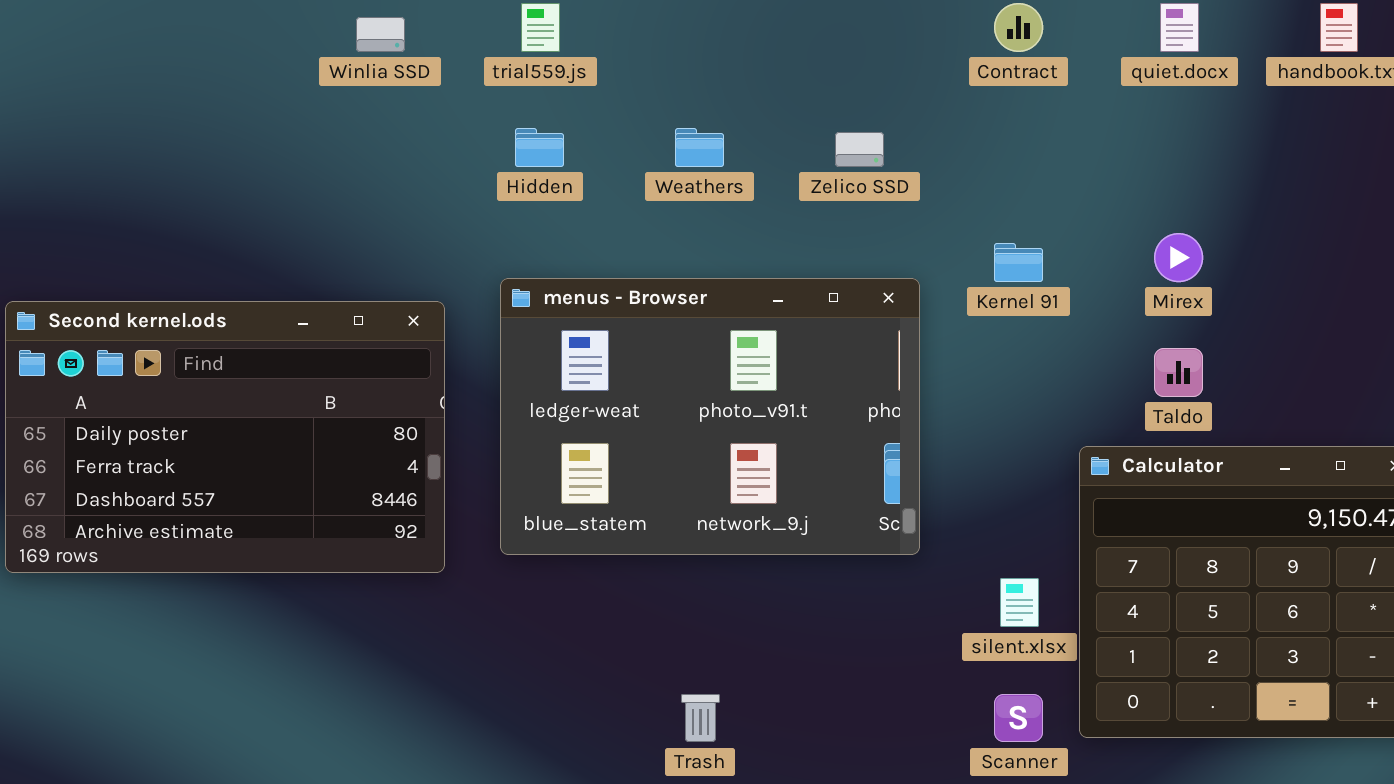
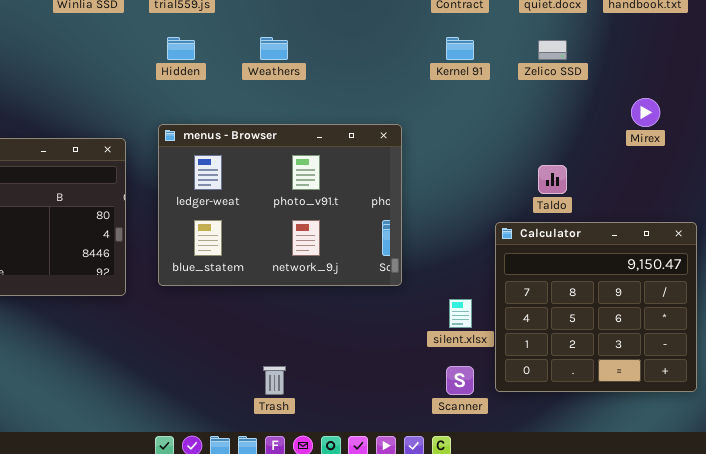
Zelico SSD: [835,132,884,167] -> [538,40,567,60], moved
Mirex: [1154,233,1203,282] -> [631,98,660,127], moved
Kernel 91: [994,243,1043,282] -> [446,37,474,60], moved

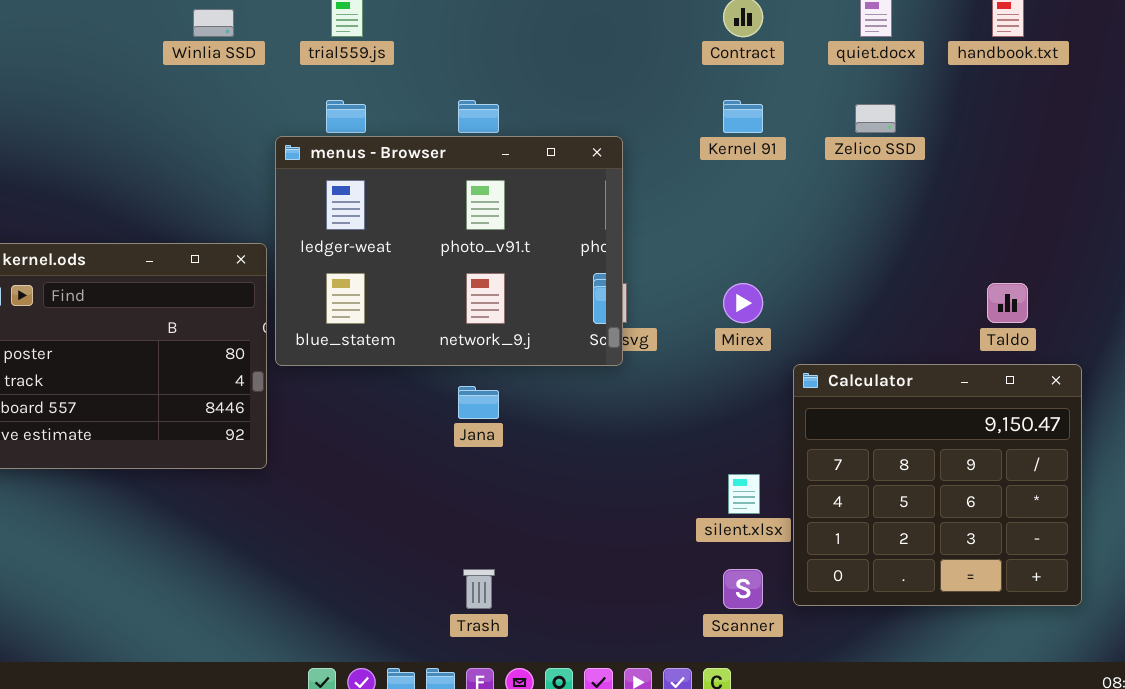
Mirex: [631,98,660,127] -> [723,283,763,323], moved
menus - Browser: [158,124,402,286] -> [275,136,623,366], moved
Taldo: [538,165,567,194] -> [987,283,1028,323], moved

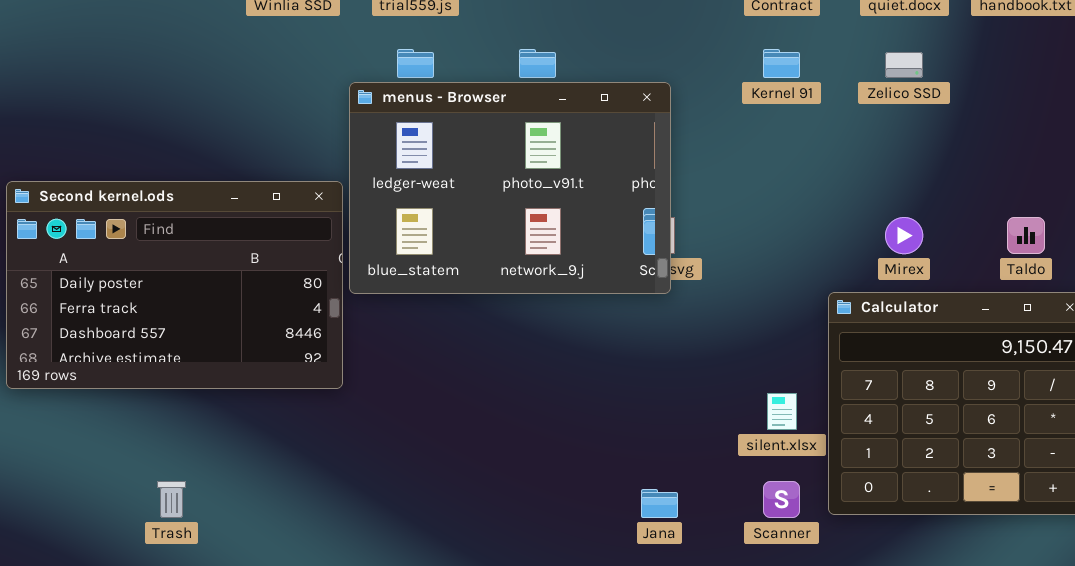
Mirex: [723,283,763,323] -> [885,217,923,254], moved
Jana: [458,386,499,419] -> [641,489,678,518], moved
Trash: [463,569,495,609] -> [157,481,186,518], moved

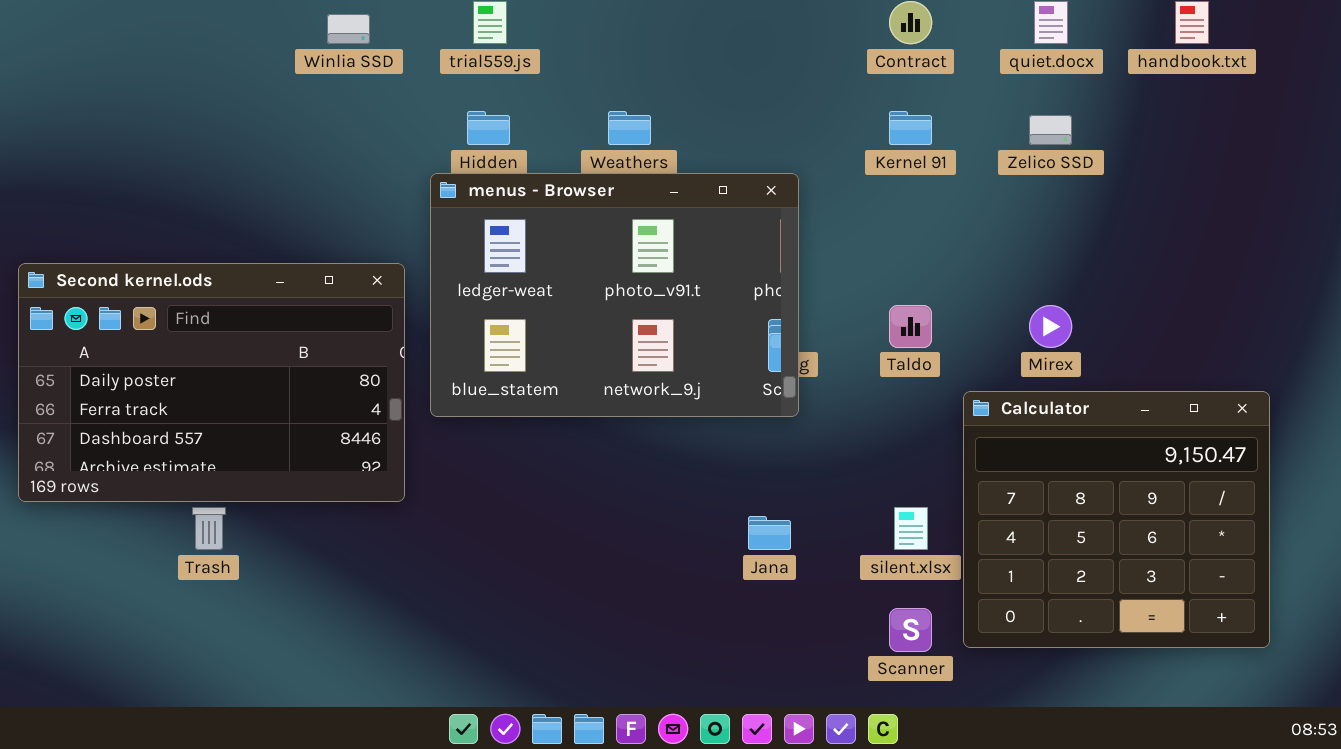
menus - Browser: [349,82,671,294] -> [430,173,799,417], moved
Taldo: [1007,217,1045,254] -> [889,305,932,348], moved
Trash: [157,481,186,518] -> [192,507,226,550], moved
Jana: [641,489,678,518] -> [748,516,791,550], moved

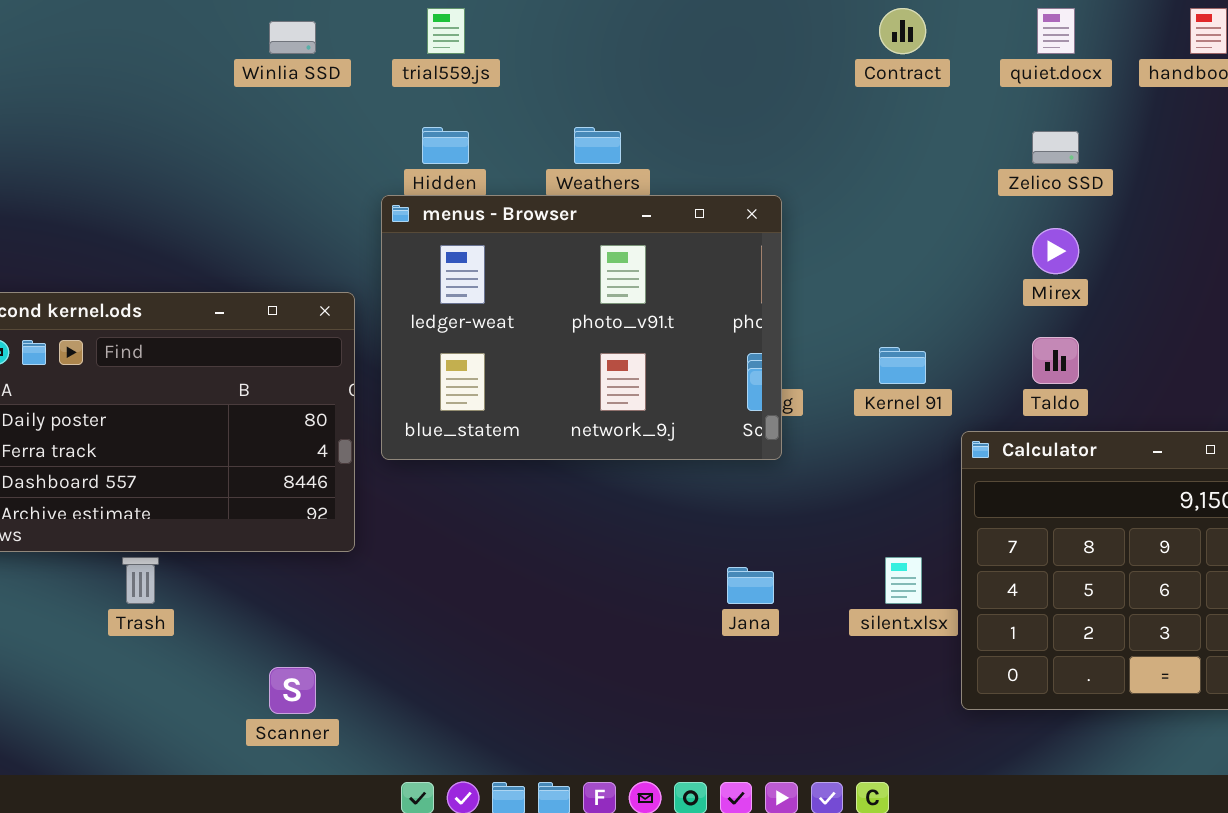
Kernel 91: [889,111,932,145] -> [879,347,926,384], moved
Taldo: [889,305,932,348] -> [1032,337,1079,384], moved
Mirex: [1029,305,1072,348] -> [1032,228,1079,274], moved
Scanner: [889,608,932,652] -> [269,667,316,714], moved

